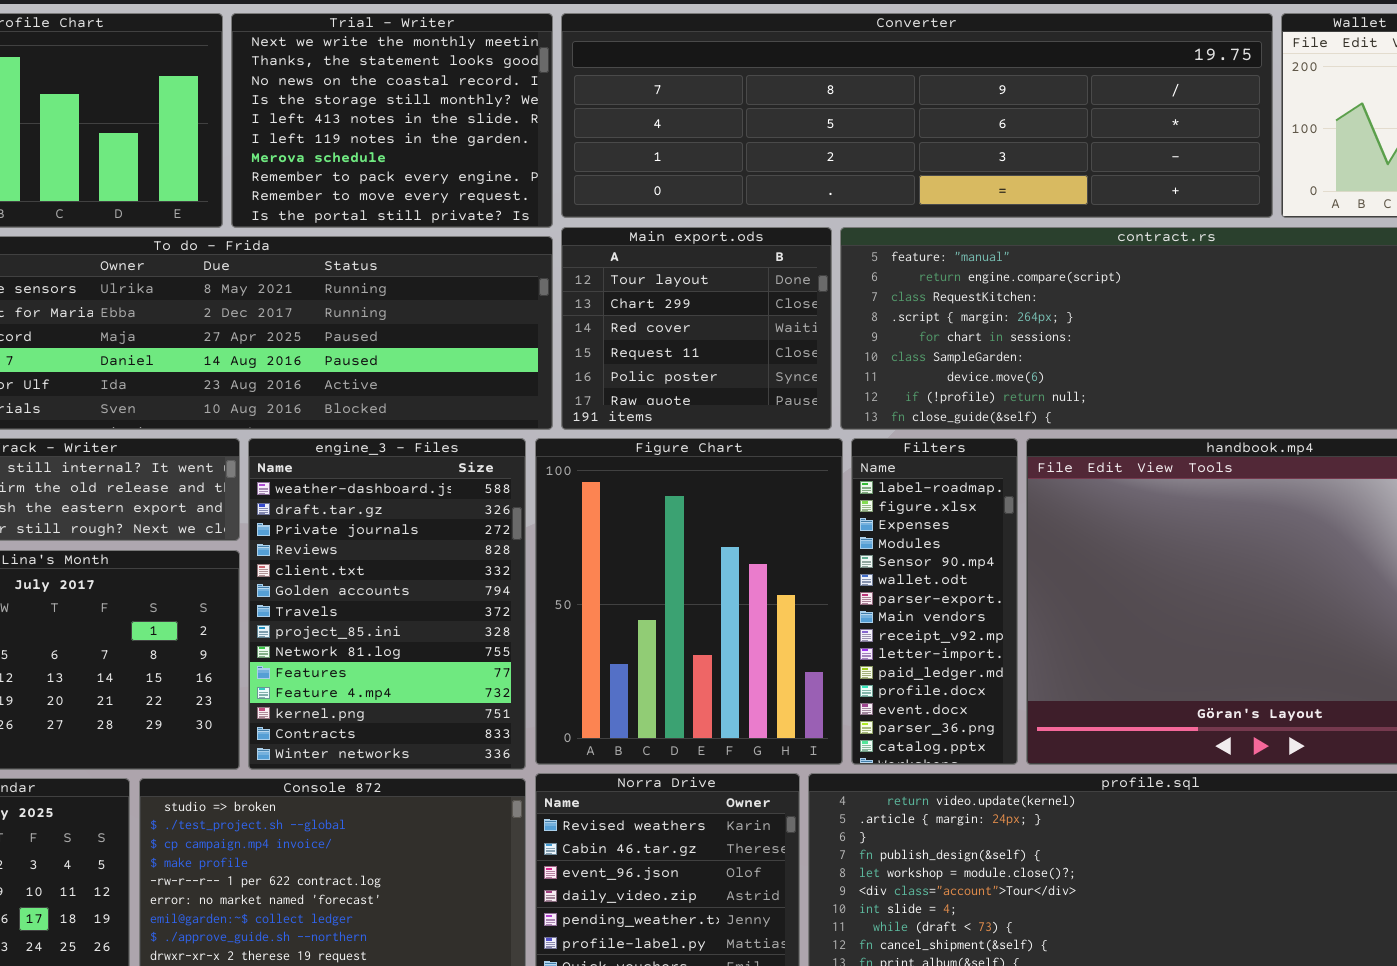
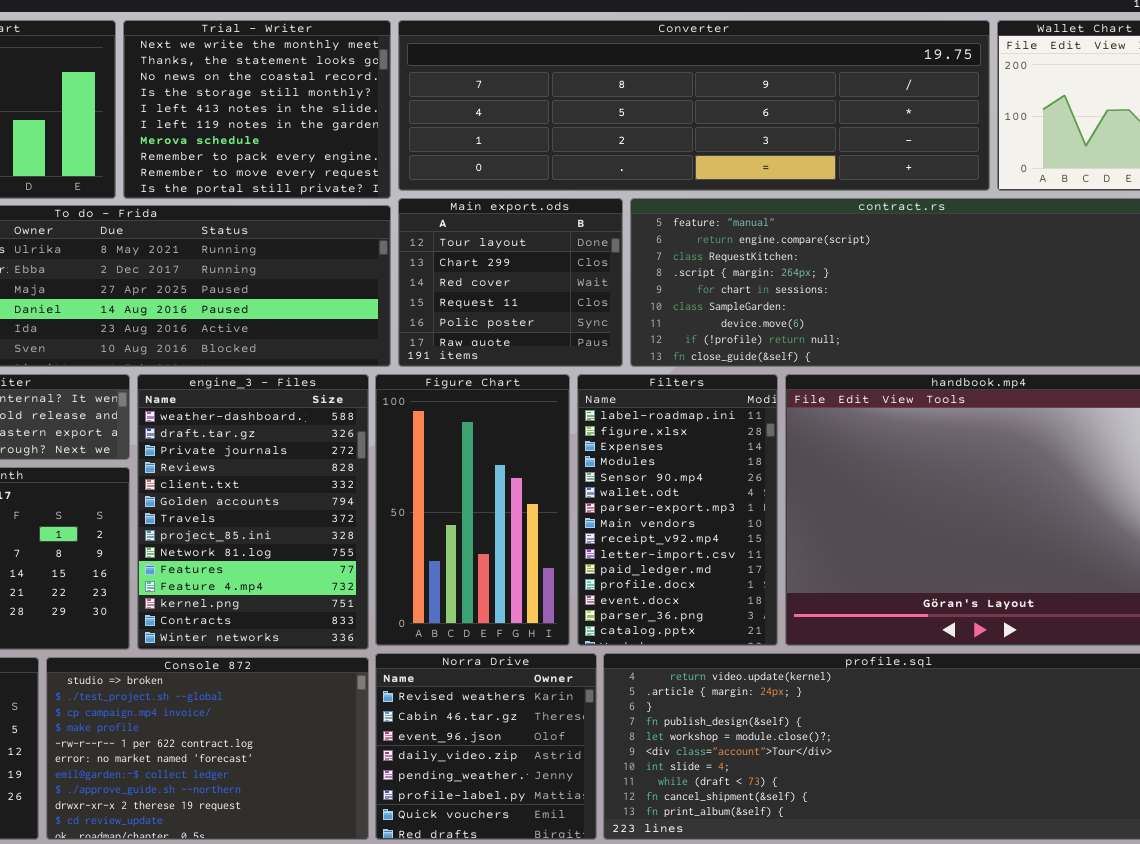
Figure Chart: [535,438,843,765] -> [375,374,570,646], resized
Filters: [851,438,1018,765] -> [577,374,778,646], resized

